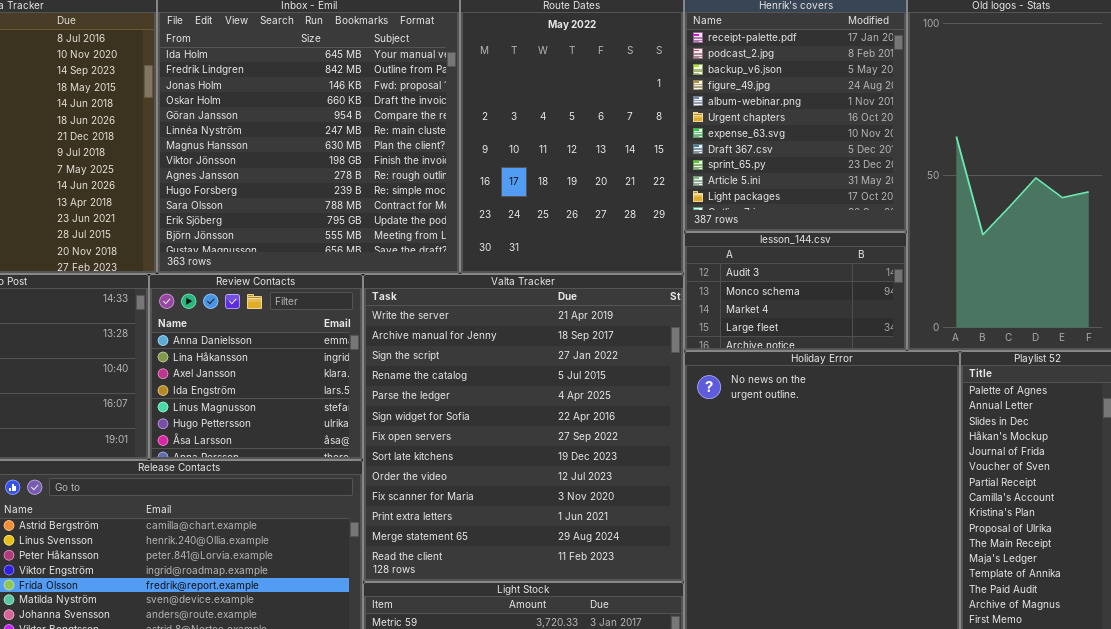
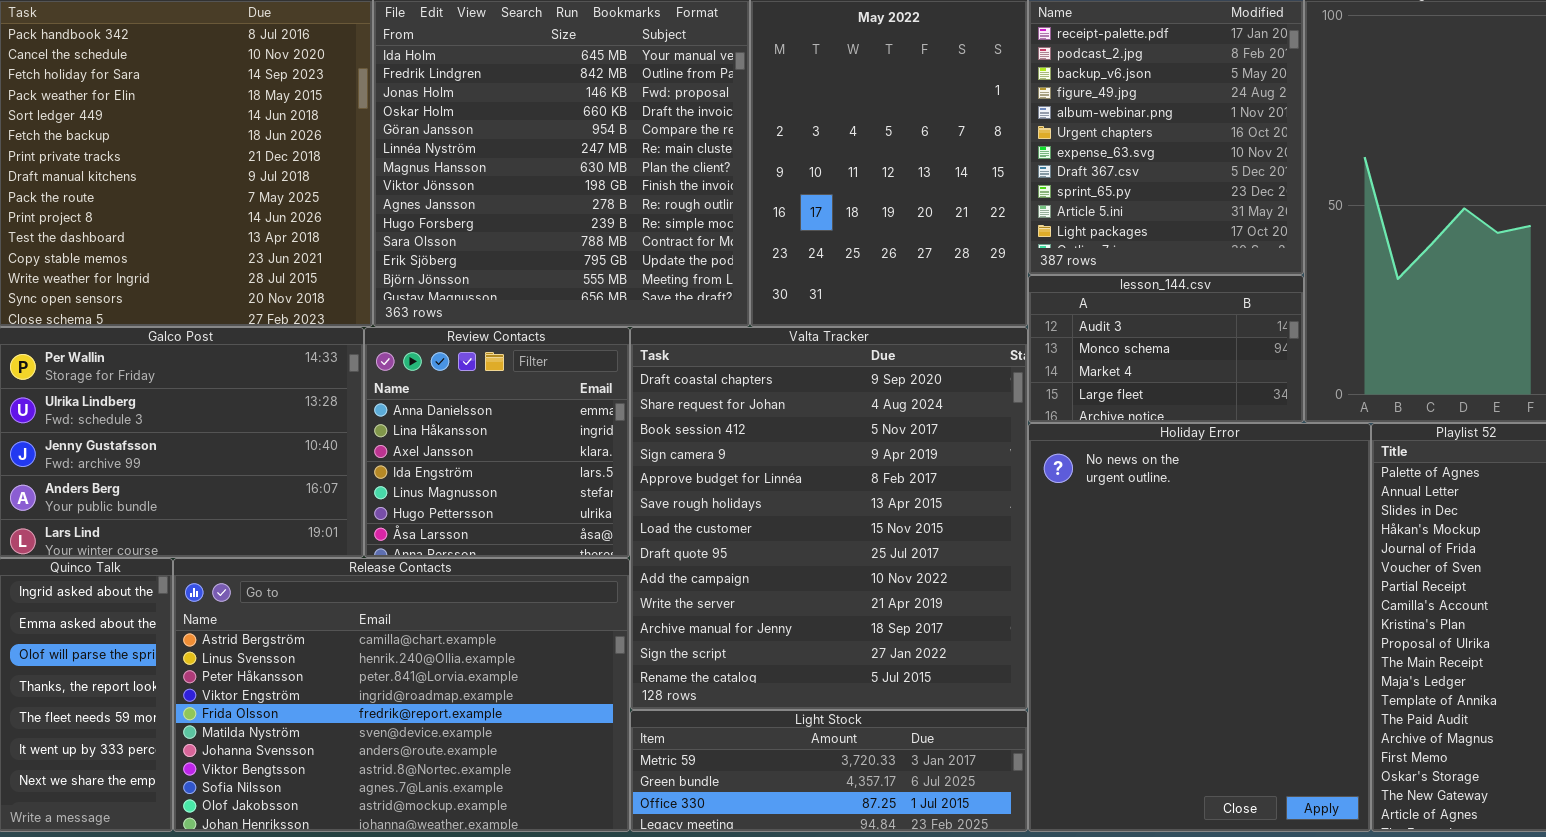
Valta Tracker: [363,274,684,582] -> [630,327,1028,710], scrolled up 9 rows

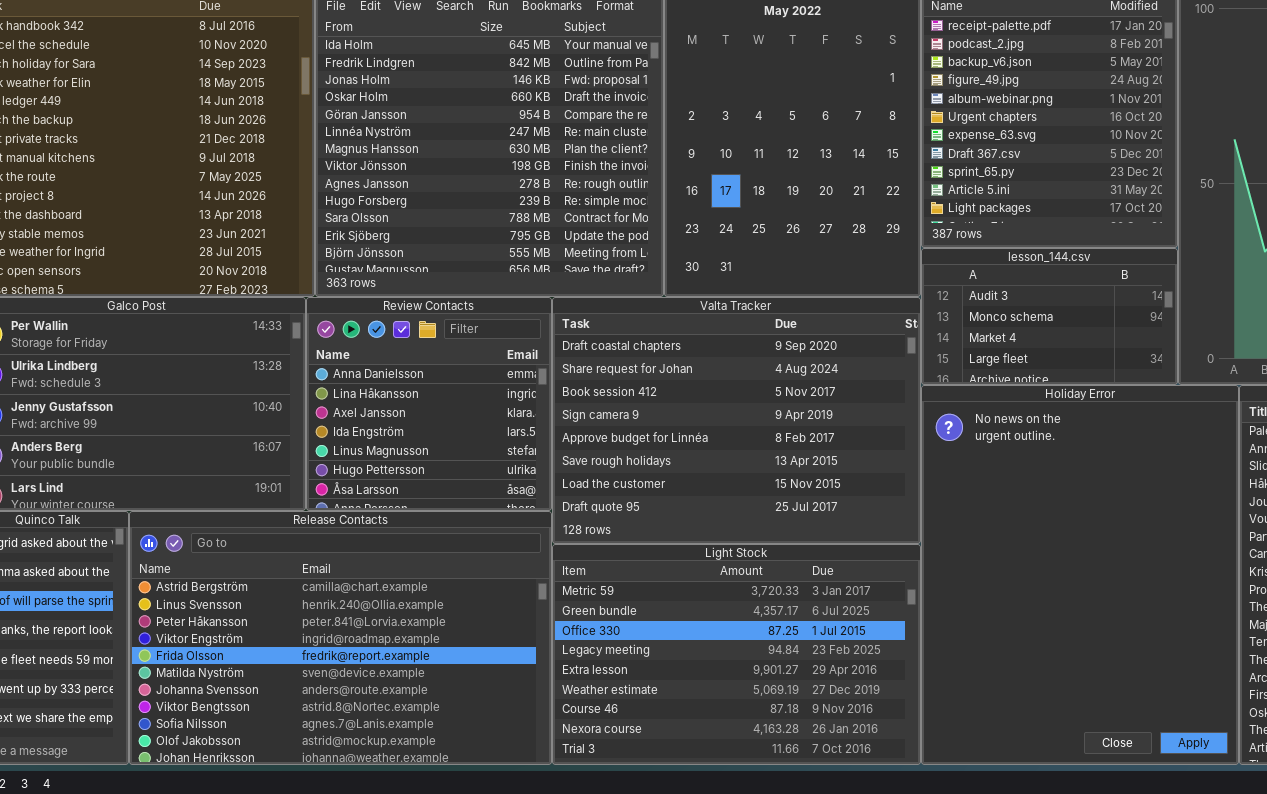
Valta Tracker: [630,327,1028,710] -> [552,297,921,544], resized
Light Stock: [630,710,1028,832] -> [552,544,921,765], resized

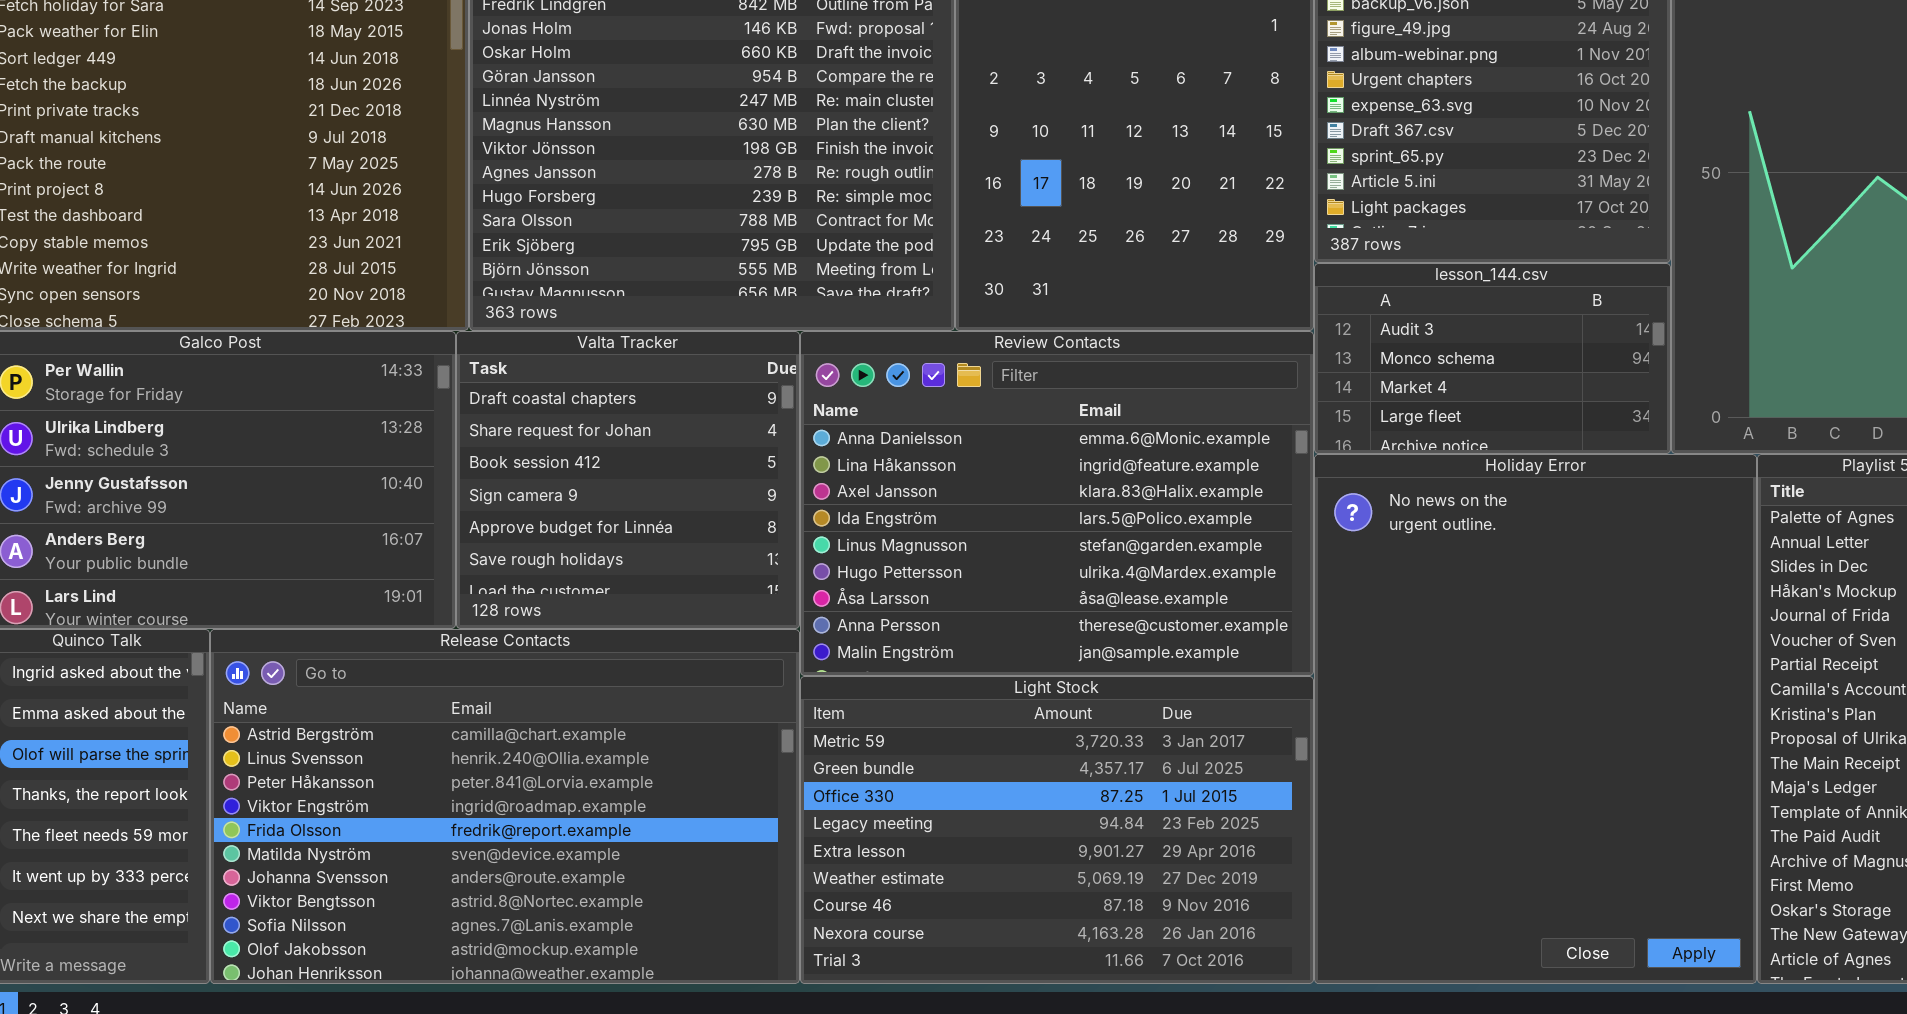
Review Contacts: [306,297,552,511] -> [800,331,1314,676], moved, resized
Valta Tracker: [552,297,921,544] -> [456,331,800,629], moved, resized

